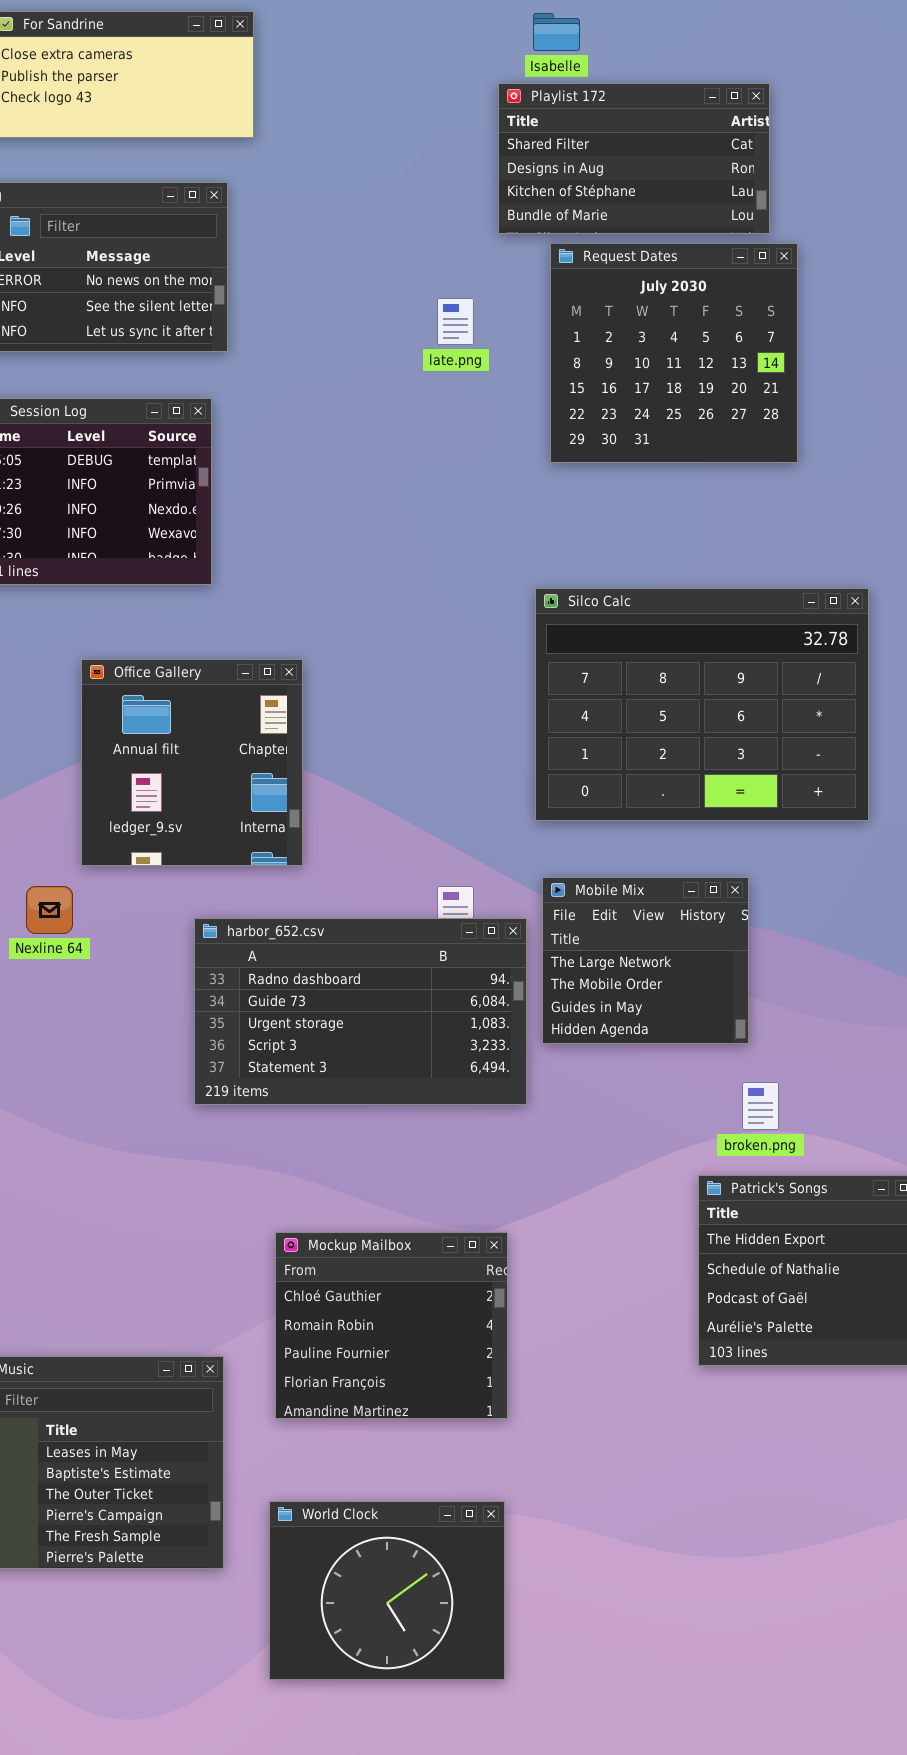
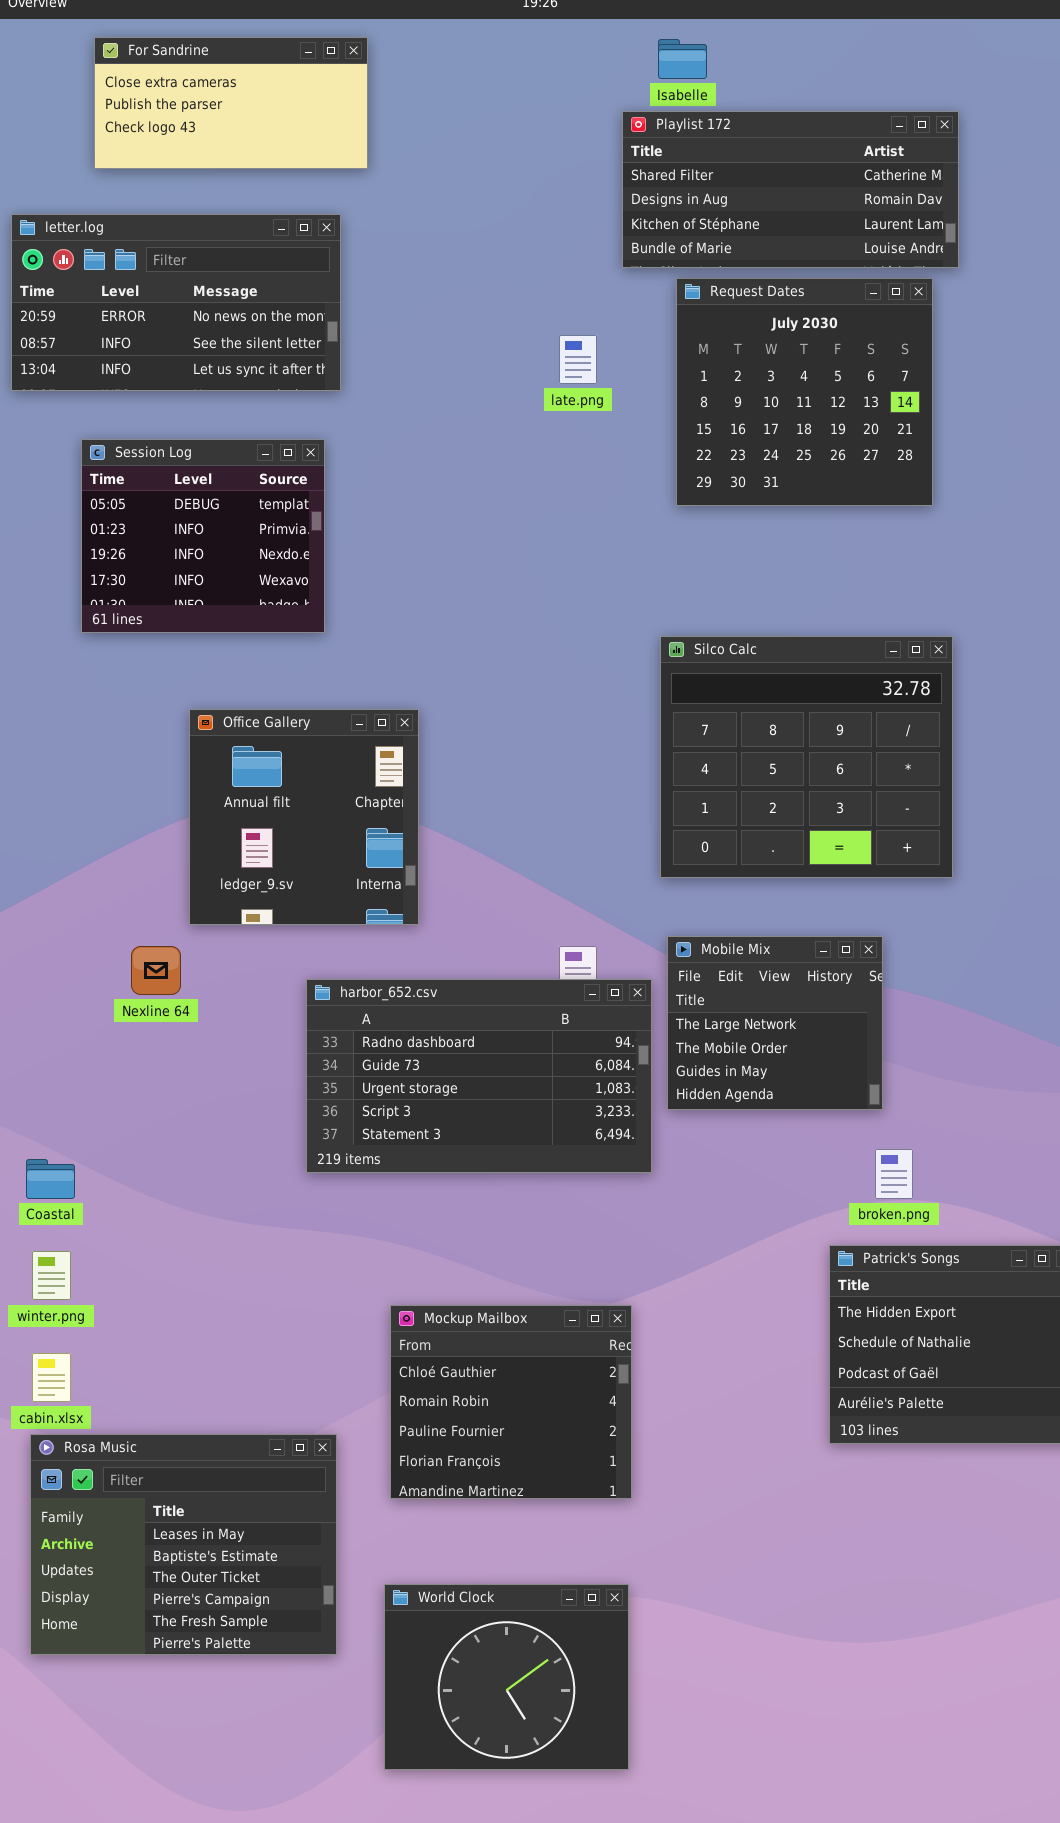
Playlist 172: [498,83,770,234] -> [622,111,959,268], resized
Silco Calc: [535,588,869,821] -> [660,636,953,878], resized

